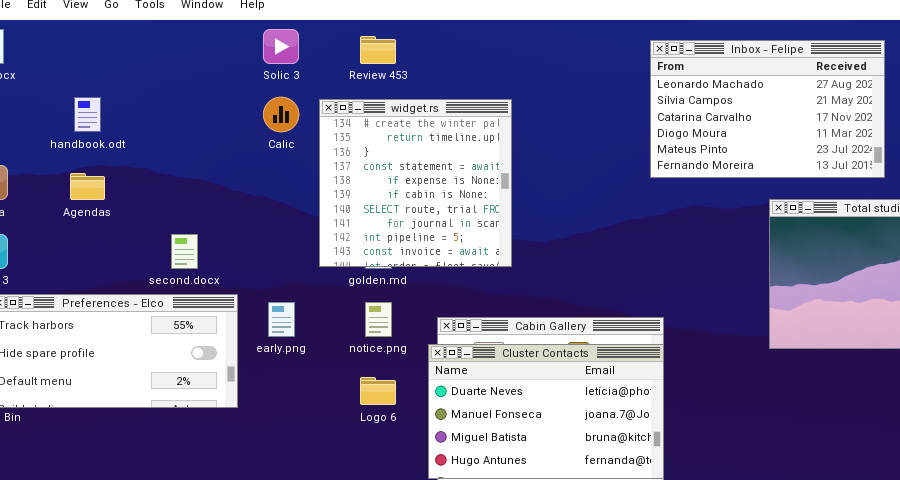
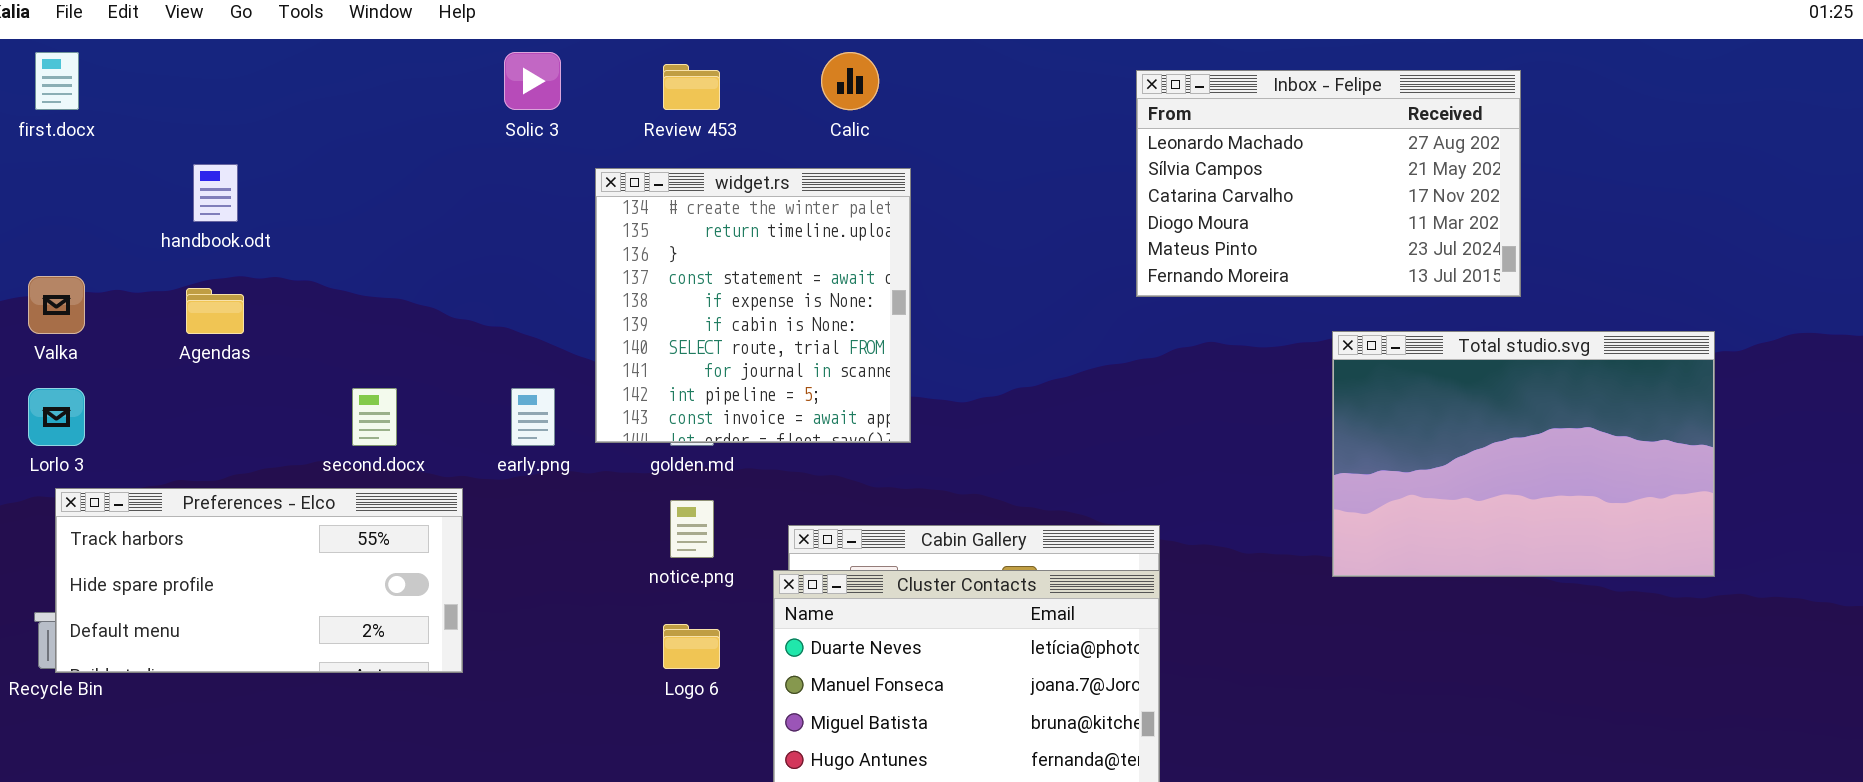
Calic: [263,97,299,132] -> [821,52,879,110], moved
early.png: [268,302,295,337] -> [511,388,555,446], moved

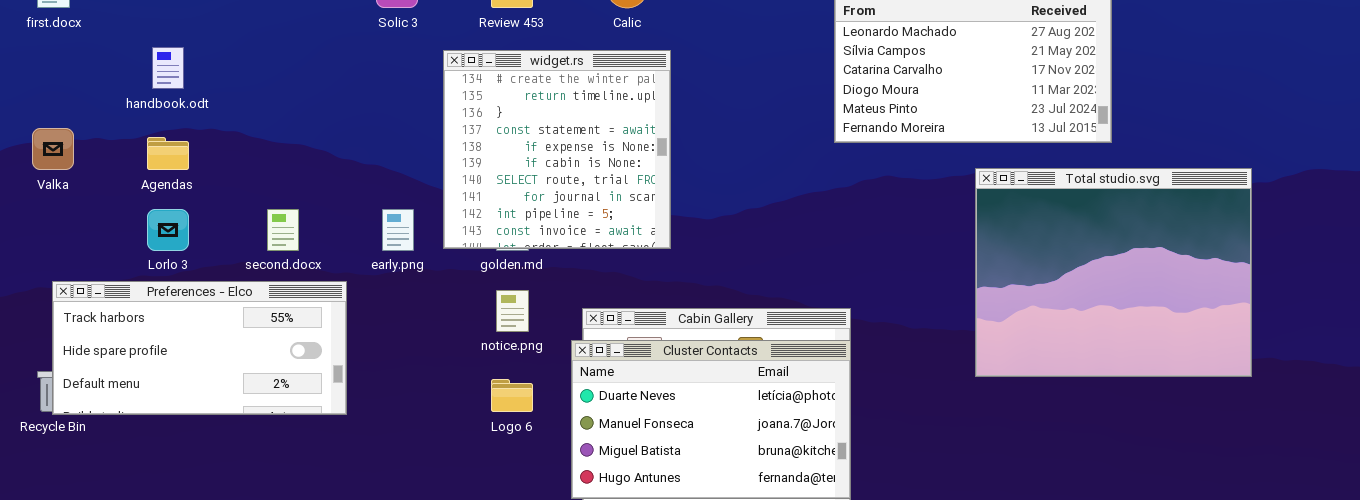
Total studio.svg: [1332,331,1715,577] -> [975,168,1252,377], resized
Lorlo 3: [28,388,85,446] -> [147,209,189,251], moved

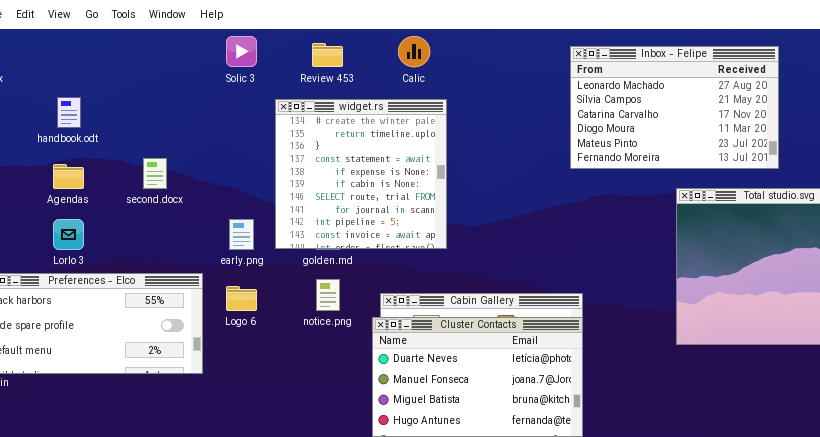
second.docx: [267,209,299,251] -> [143,158,167,189], moved
Logo 6: [491,379,533,412] -> [226,286,257,311], moved

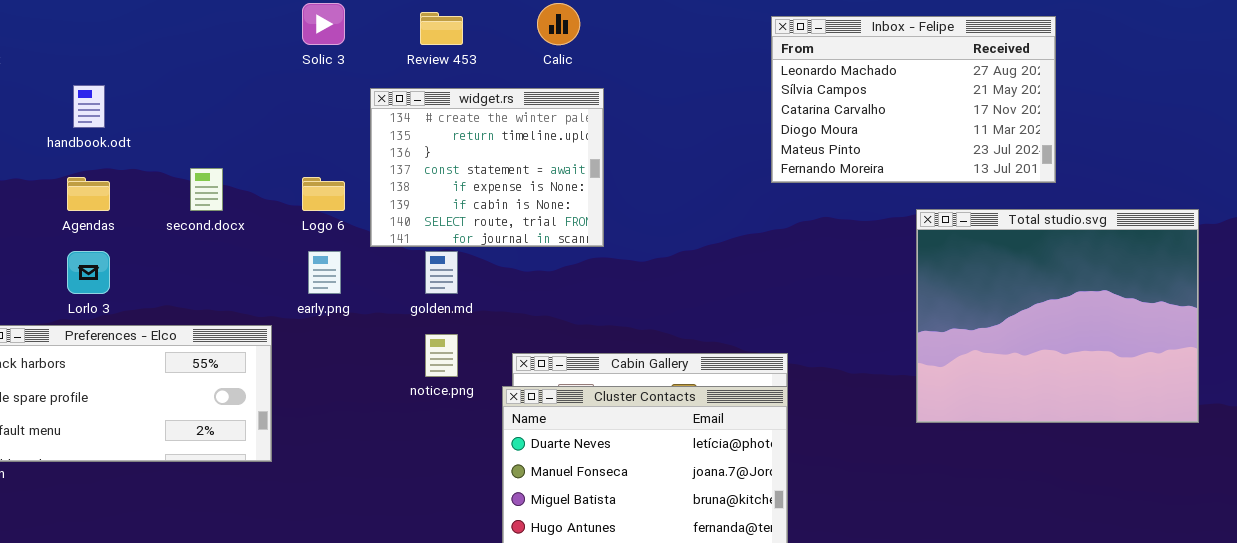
widget.rs: [275,99,447,249] -> [370,88,604,247], resized
Logo 6: [226,286,257,311] -> [302,177,345,211], moved

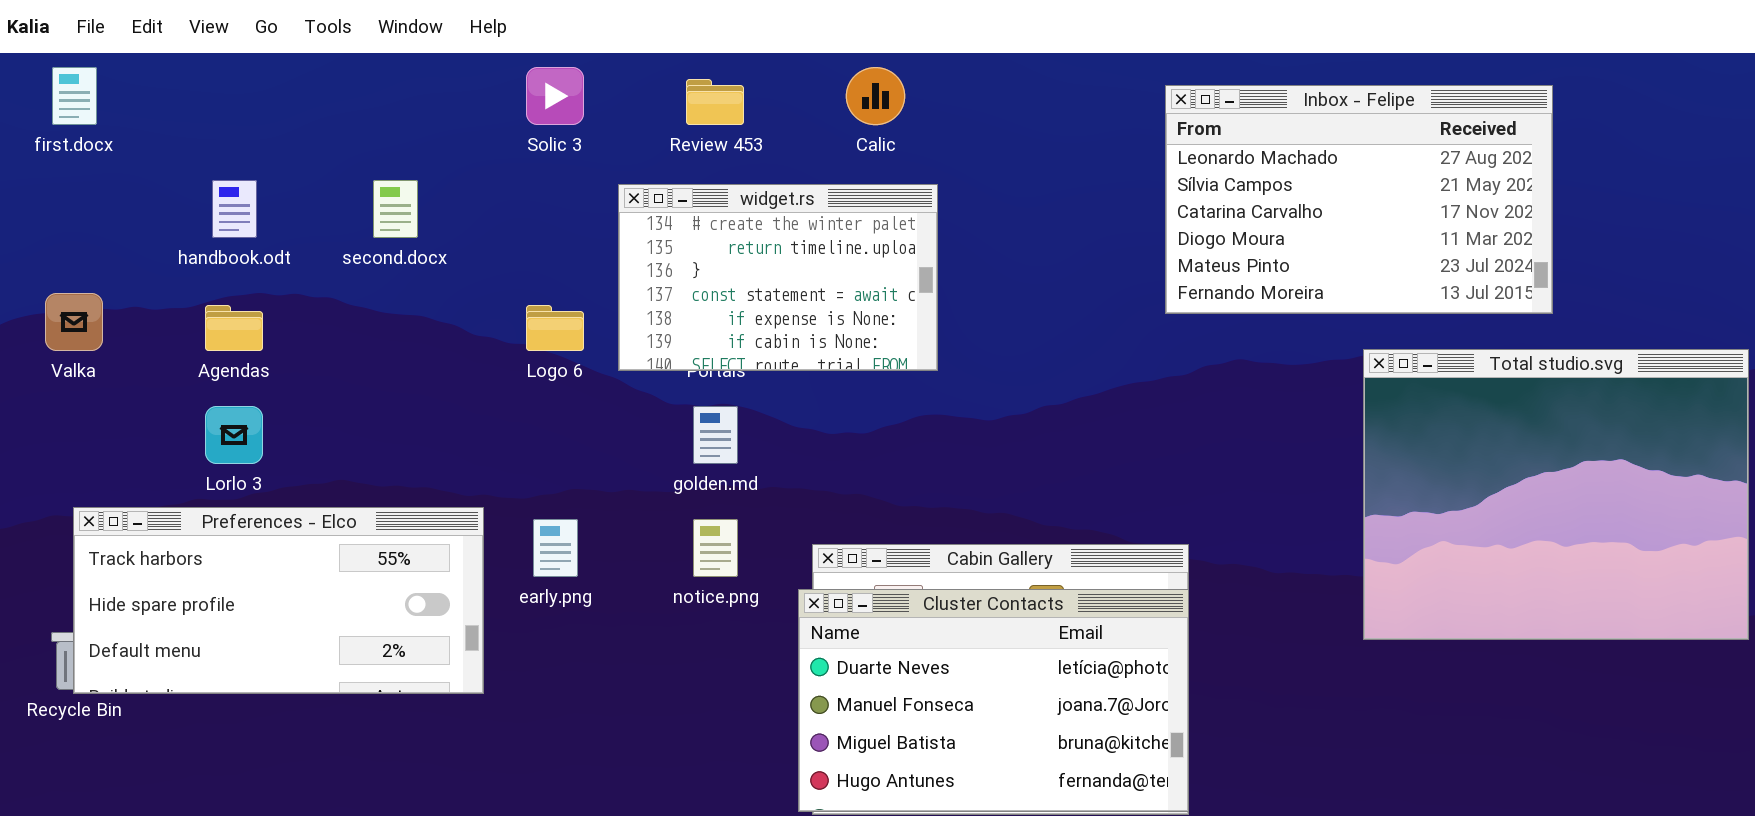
widget.rs: [370,88,604,247] -> [618,184,938,371], resized
second.docx: [190,168,223,211] -> [373,180,418,238], moved
early.png: [308,251,341,294] -> [533,519,578,577], moved

